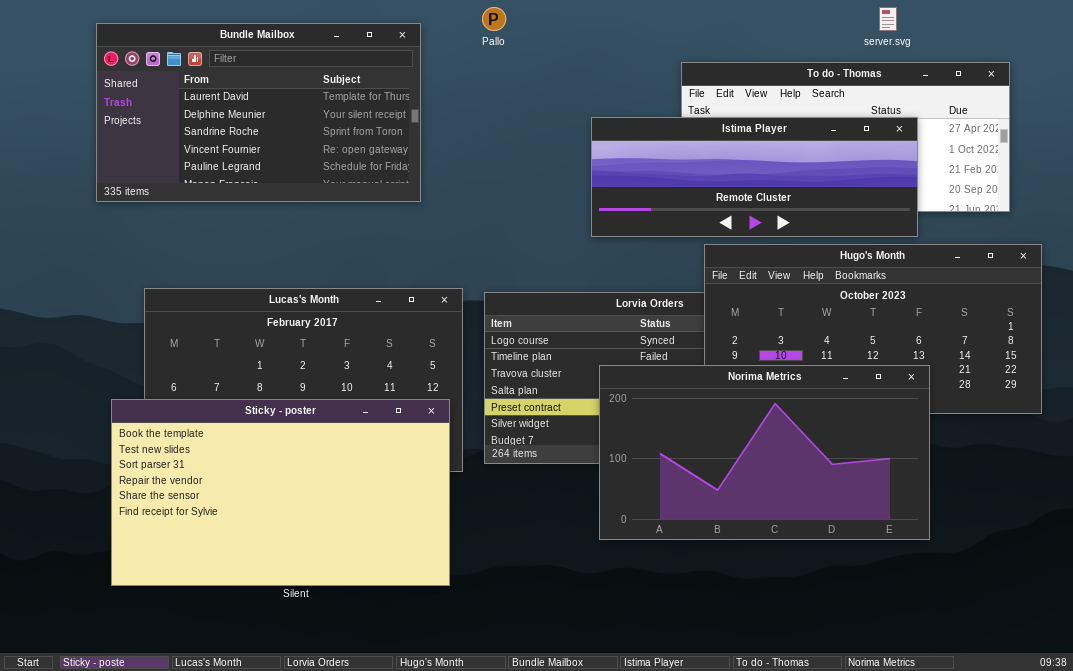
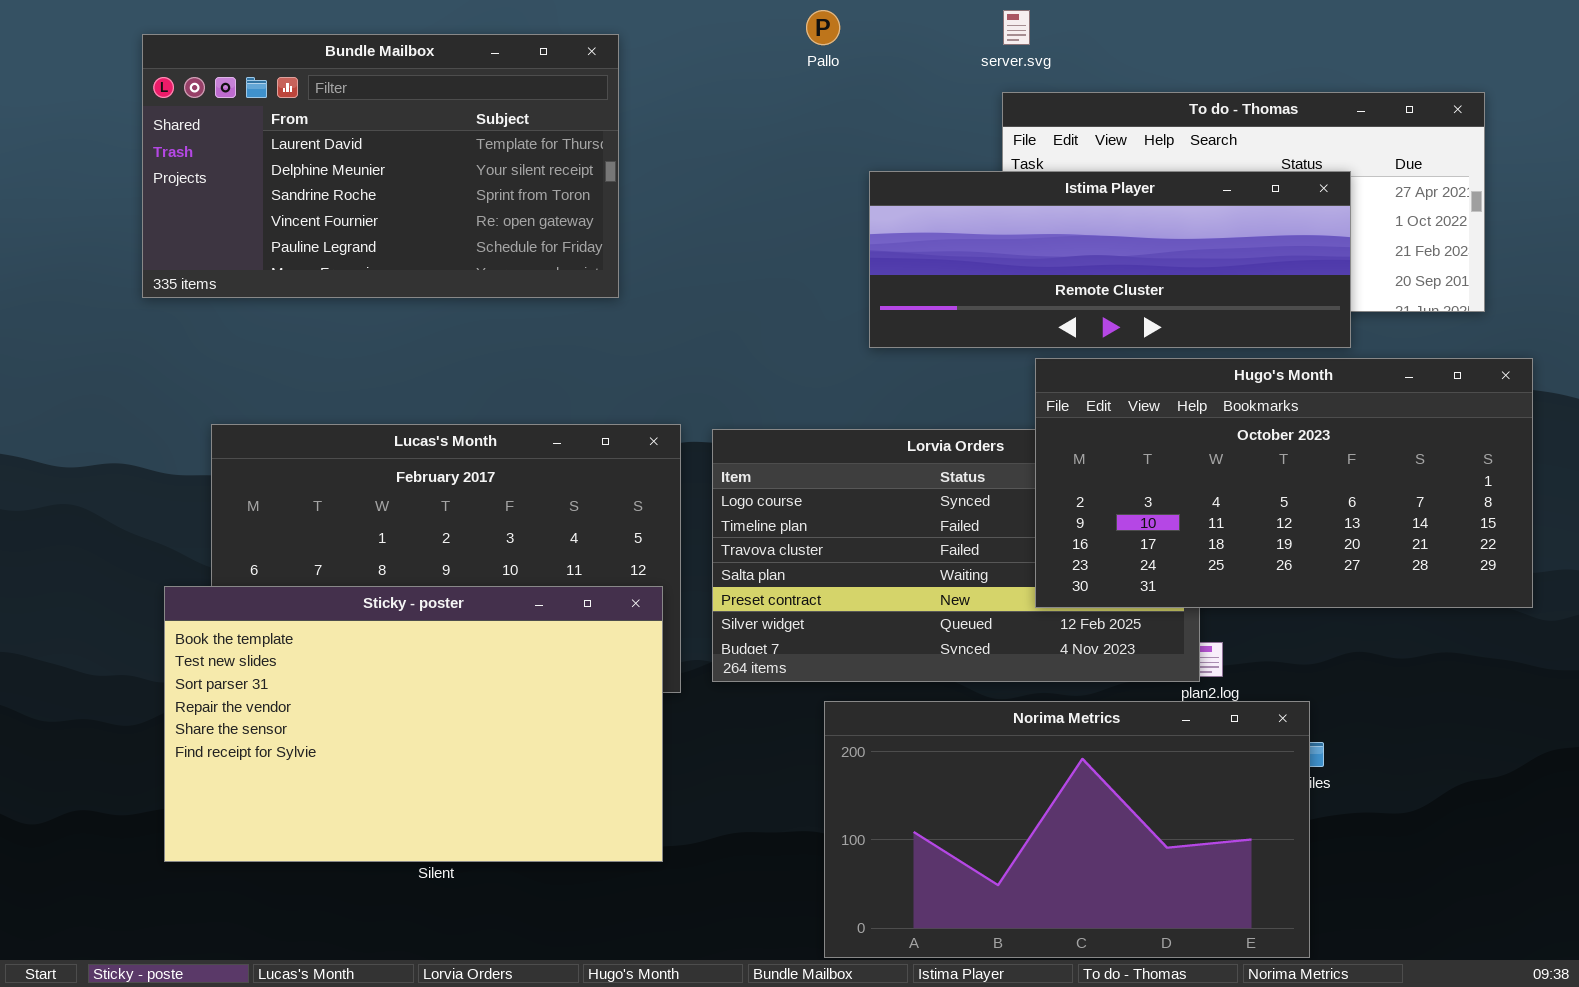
Pallo: [482,7,506,31] -> [806,10,840,45], moved
server.svg: [879,7,897,31] -> [1003,10,1030,45], moved
Norima Metrics: [599,365,930,540] -> [824,701,1310,958], moved

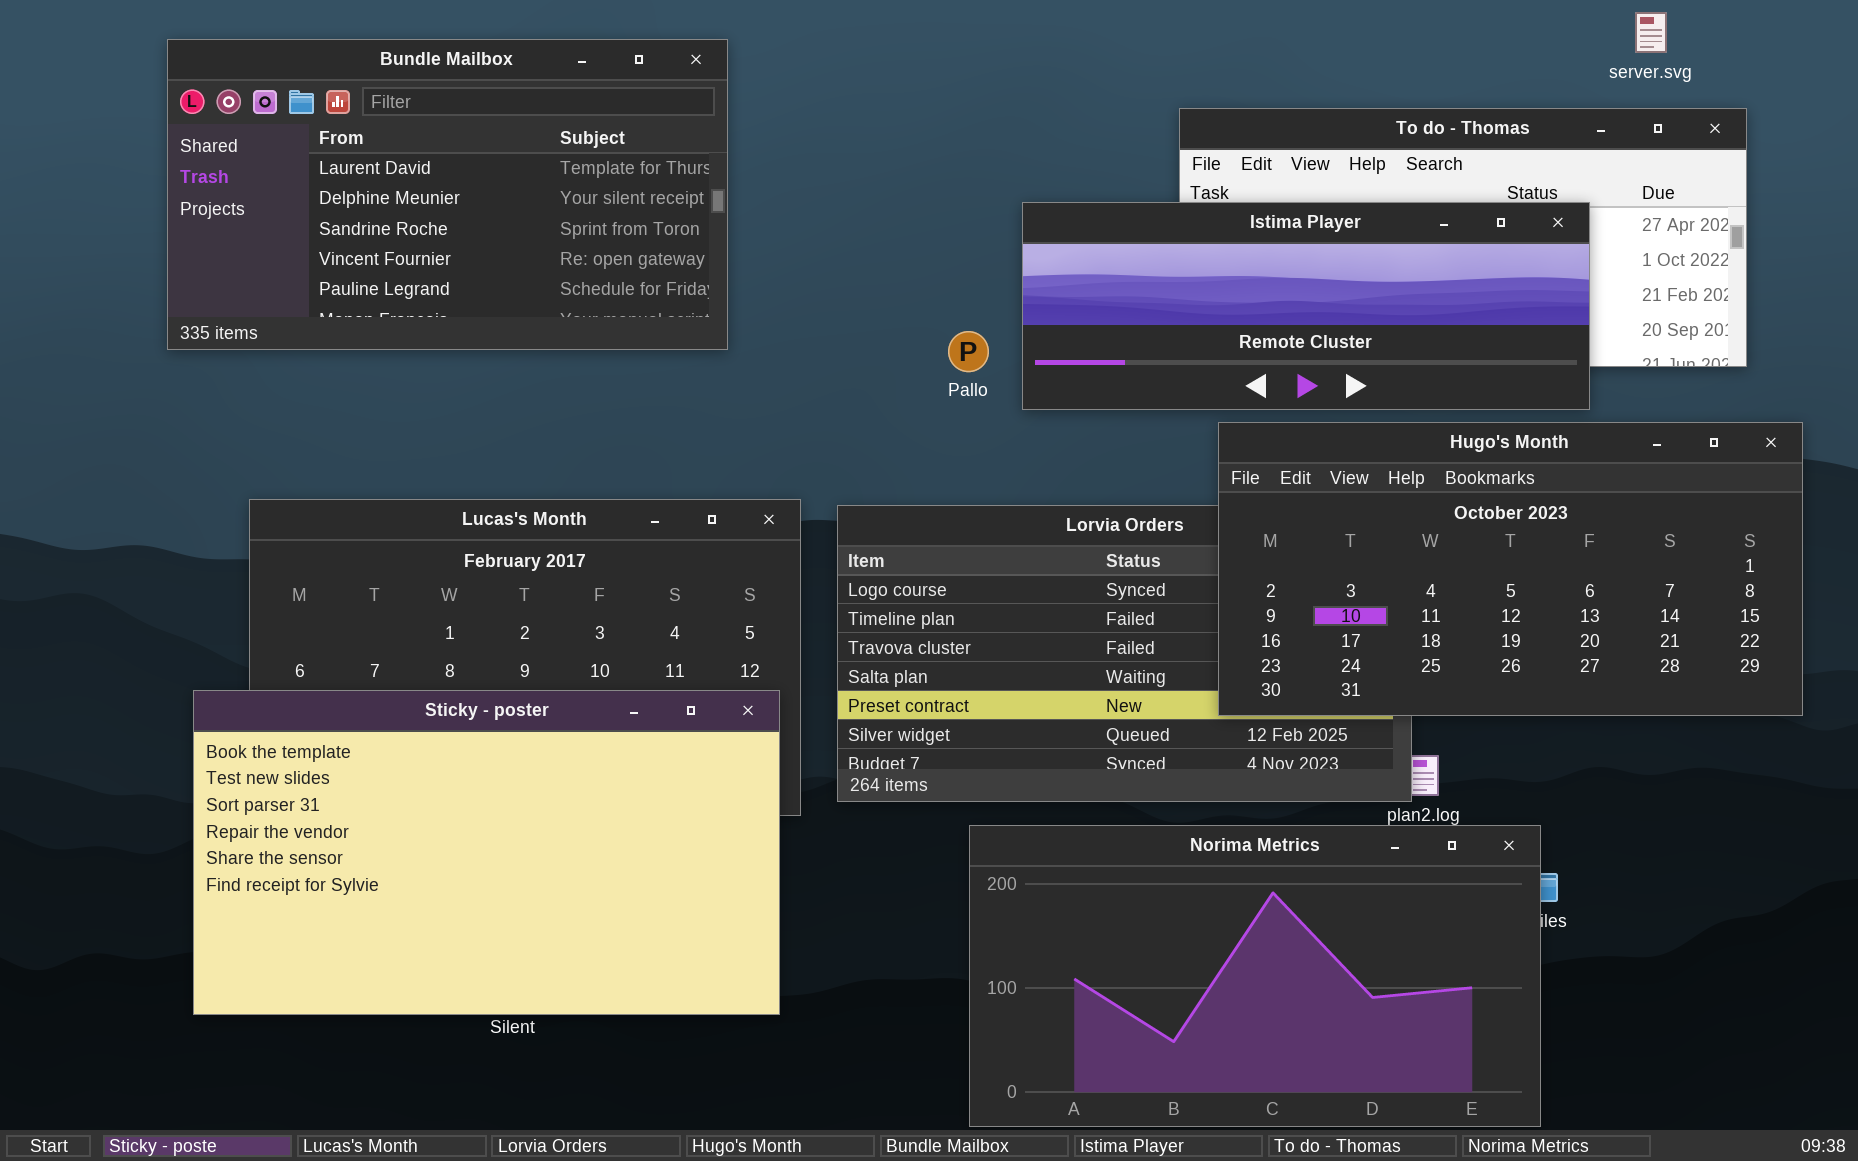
Pallo: [806,10,840,45] -> [948,331,989,372], moved
server.svg: [1003,10,1030,45] -> [1635,12,1667,53], moved

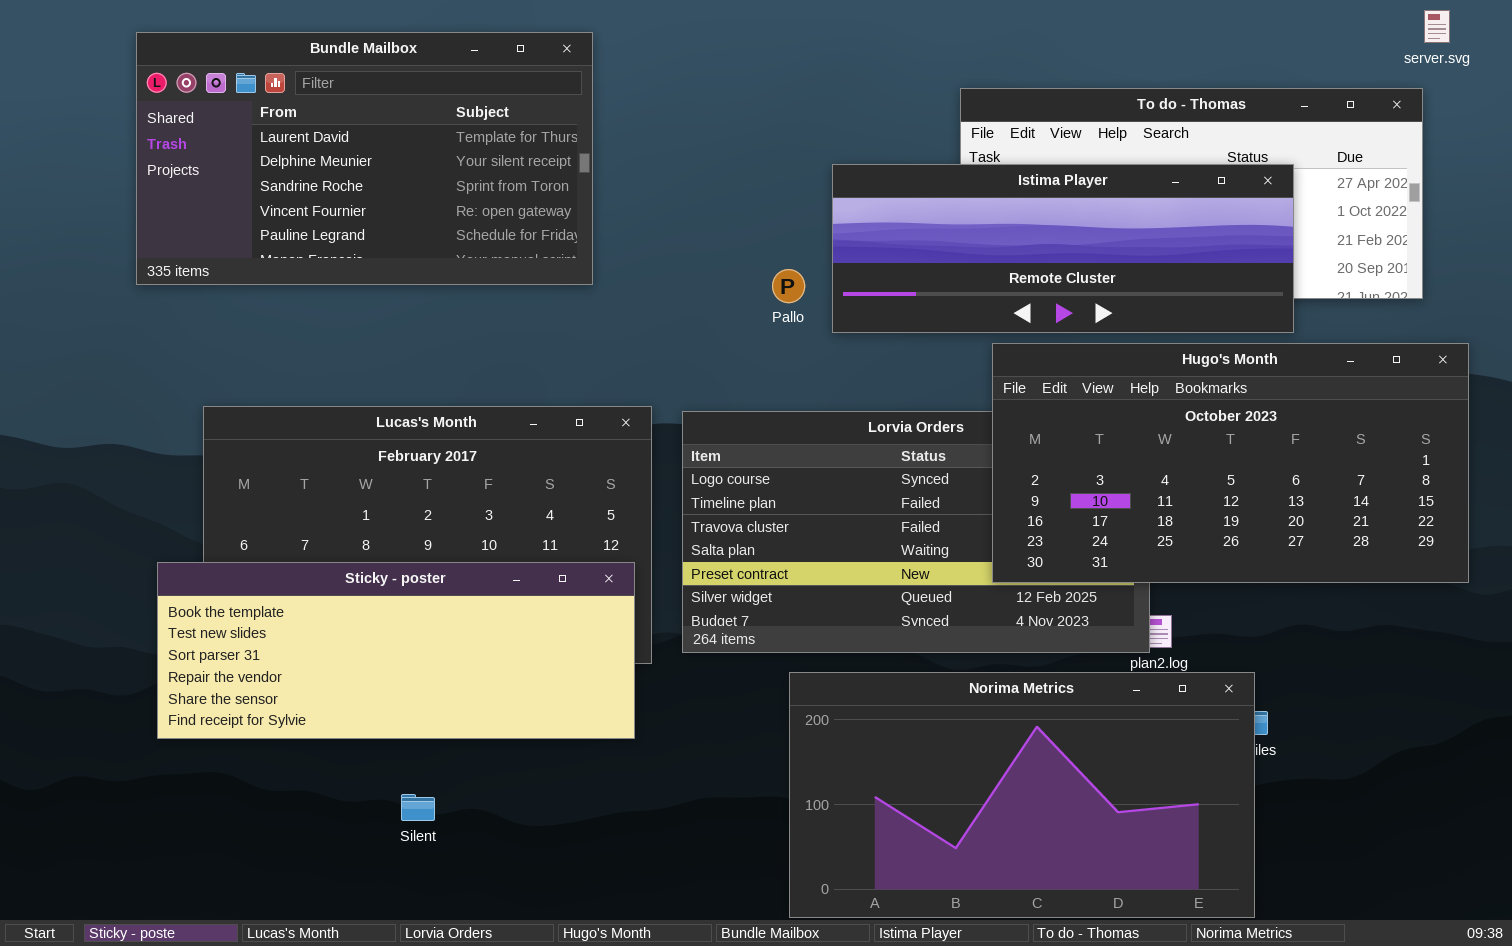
server.svg: [1635,12,1667,53] -> [1424,10,1450,43], moved
Sticky - poster: [193,690,780,1015] -> [157,562,635,739], resized

